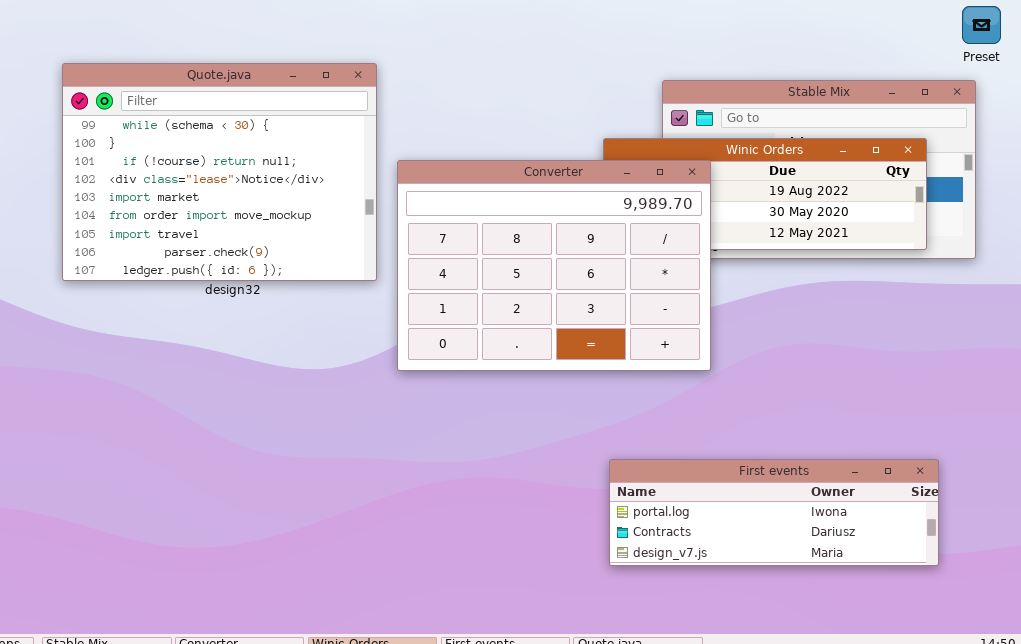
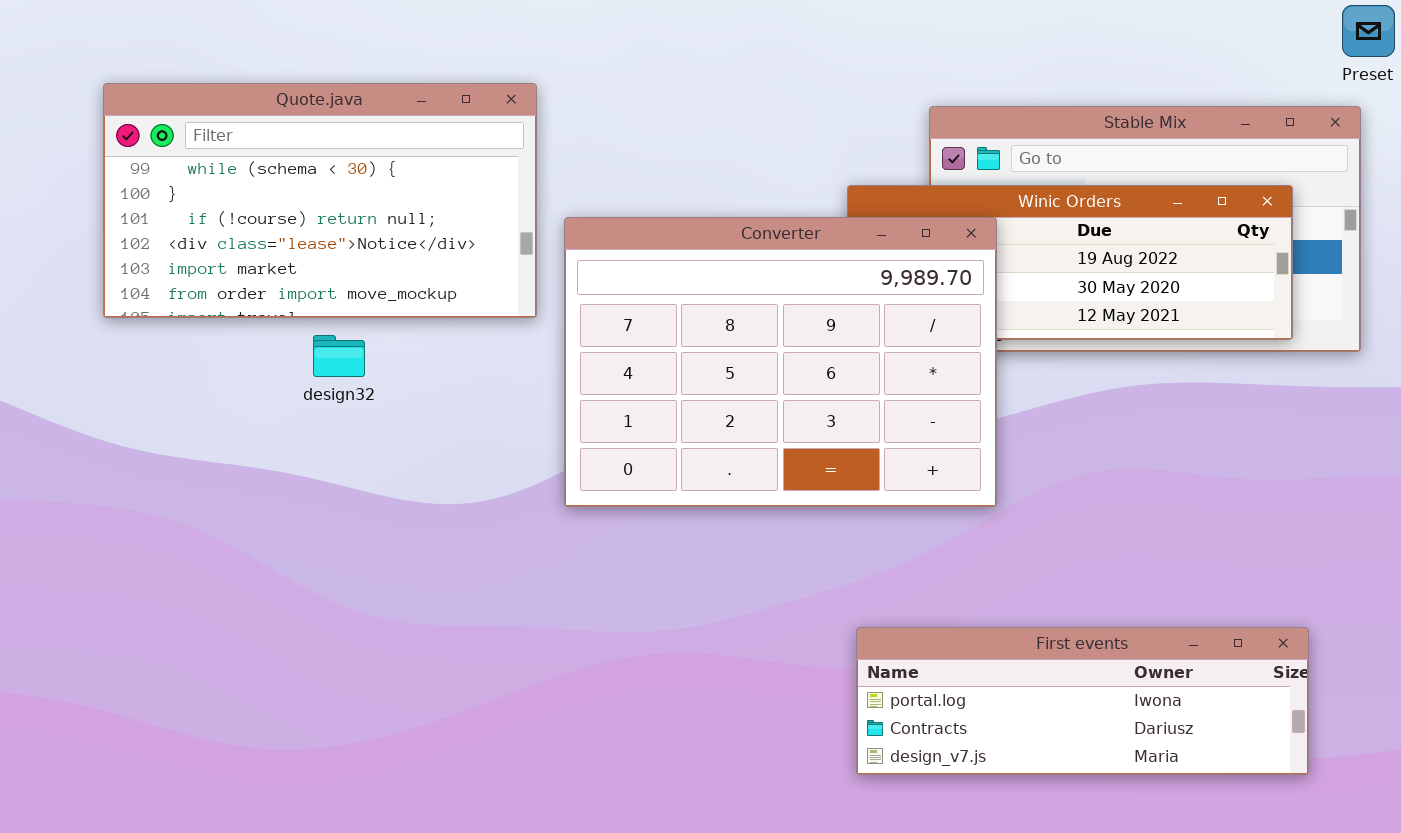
Quote.java: [62,63,377,281] -> [103,83,537,318], resized

